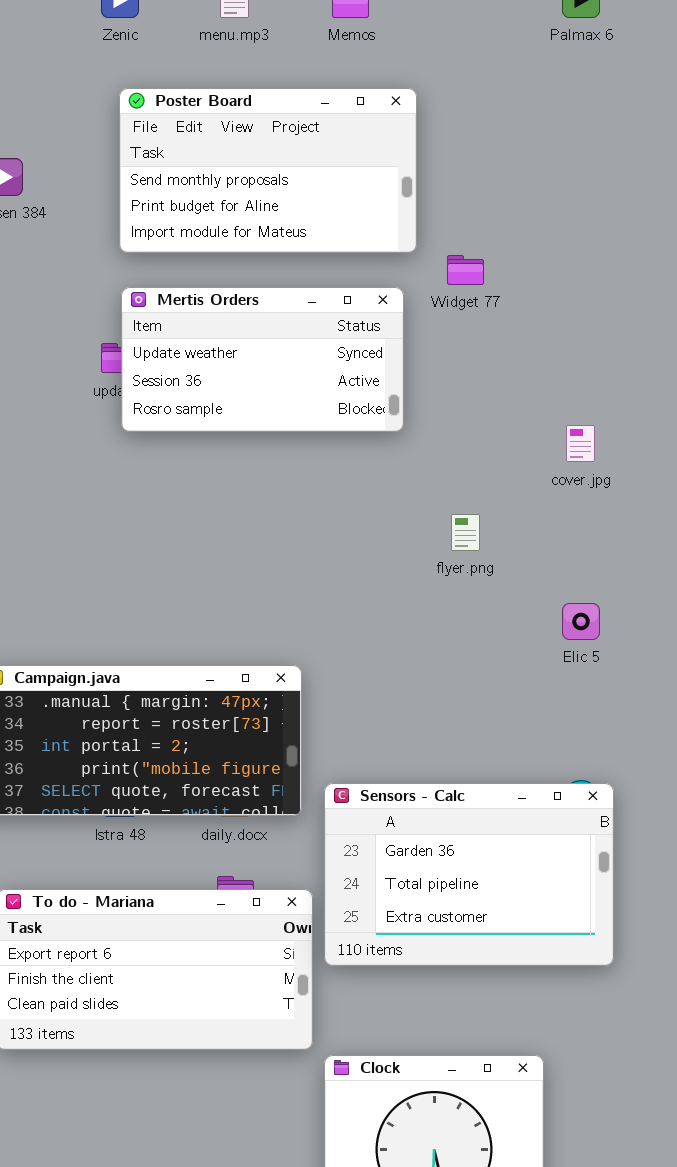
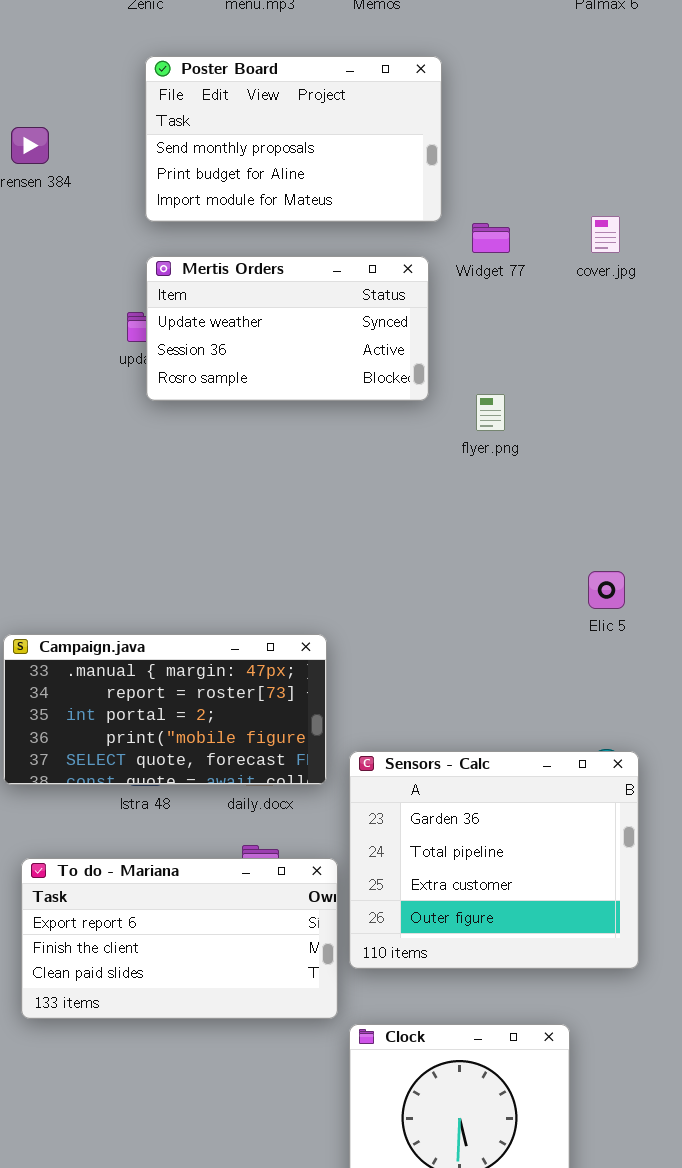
cover.jpg: [566,425,595,462] -> [591,216,620,253], moved
flyer.png: [451,514,480,551] -> [476,394,505,431], moved
Sensors - Calc: [324,783,614,966] -> [349,751,639,969], resized

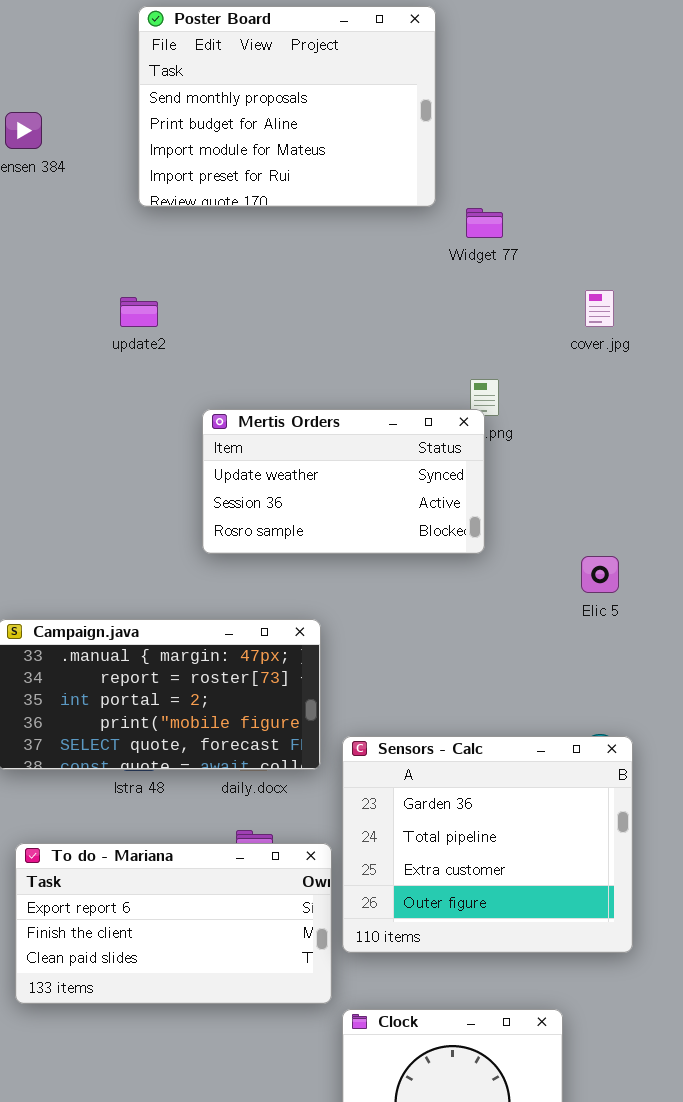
Poster Board: [145,56,442,222] -> [138,6,436,207], resized
cover.jpg: [591,216,620,253] -> [585,290,614,327], moved
Mertis Orders: [146,256,429,401] -> [202,409,485,554], moved

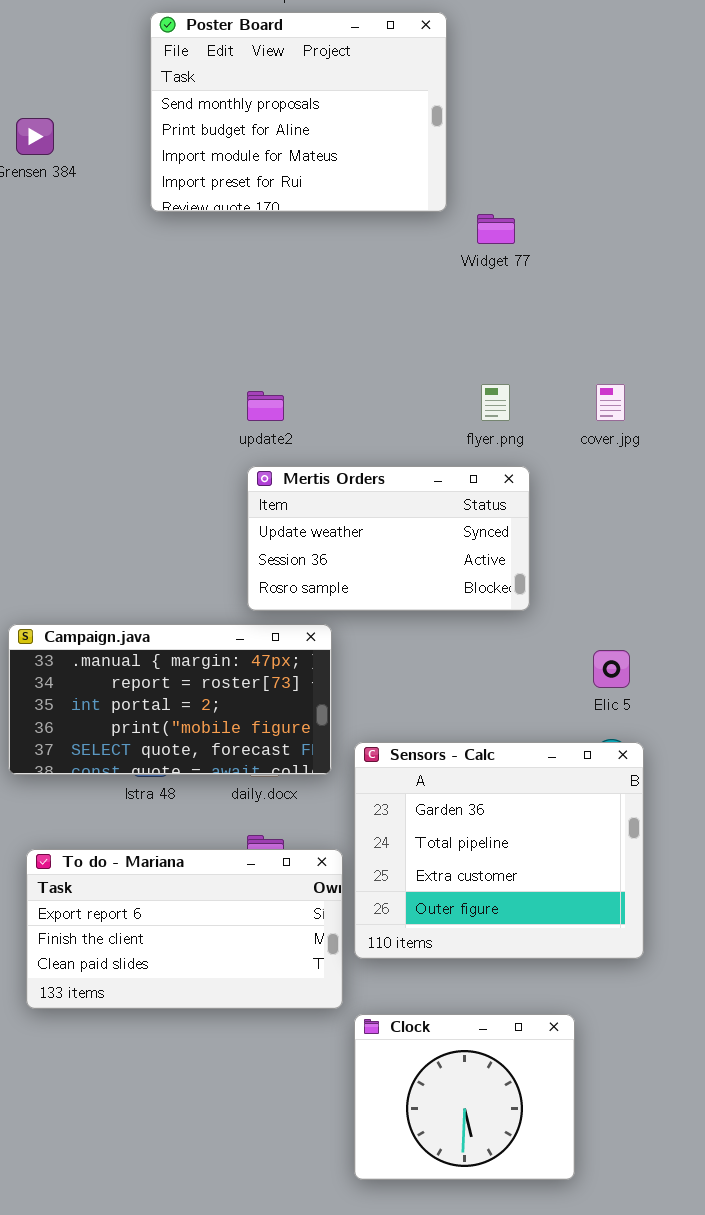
cover.jpg: [585,290,614,327] -> [596,384,625,421], moved
update2: [120,297,158,327] -> [247,391,284,421], moved
Mertis Orders: [202,409,485,554] -> [247,466,530,611], moved
Elic 5: [581,556,619,593] -> [593,650,630,688], moved

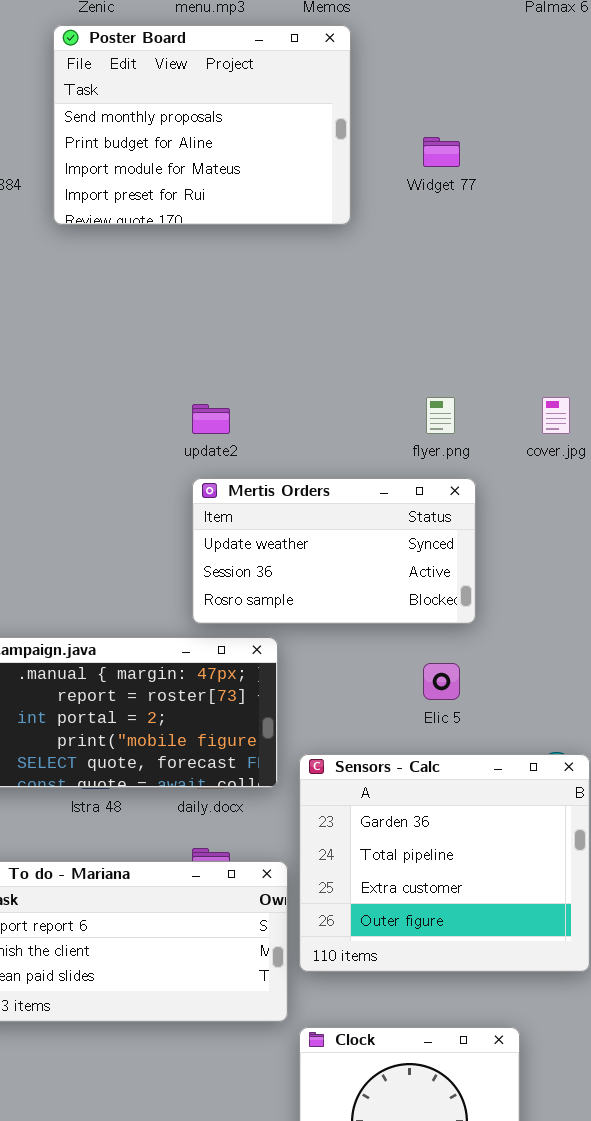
Poster Board: [150,12,447,212] -> [53,25,351,225], moved
Widget 77: [477,214,515,244] -> [423,137,460,167], moved
Elic 5: [593,650,630,688] -> [423,663,460,700], moved

